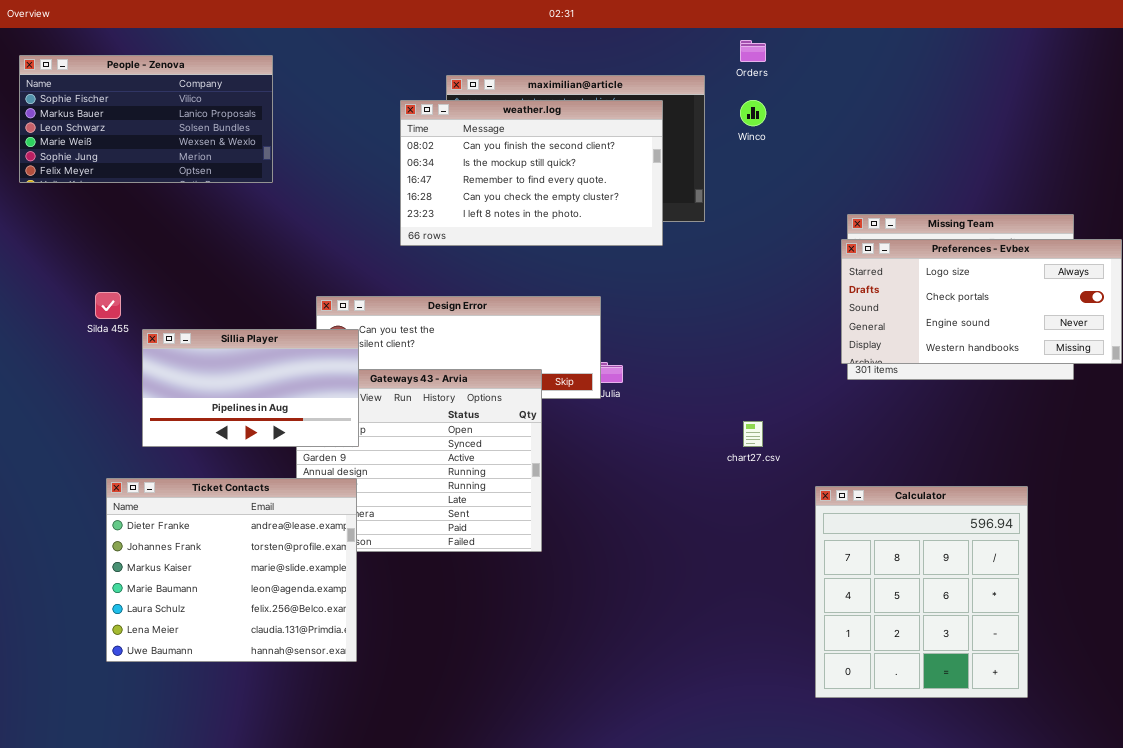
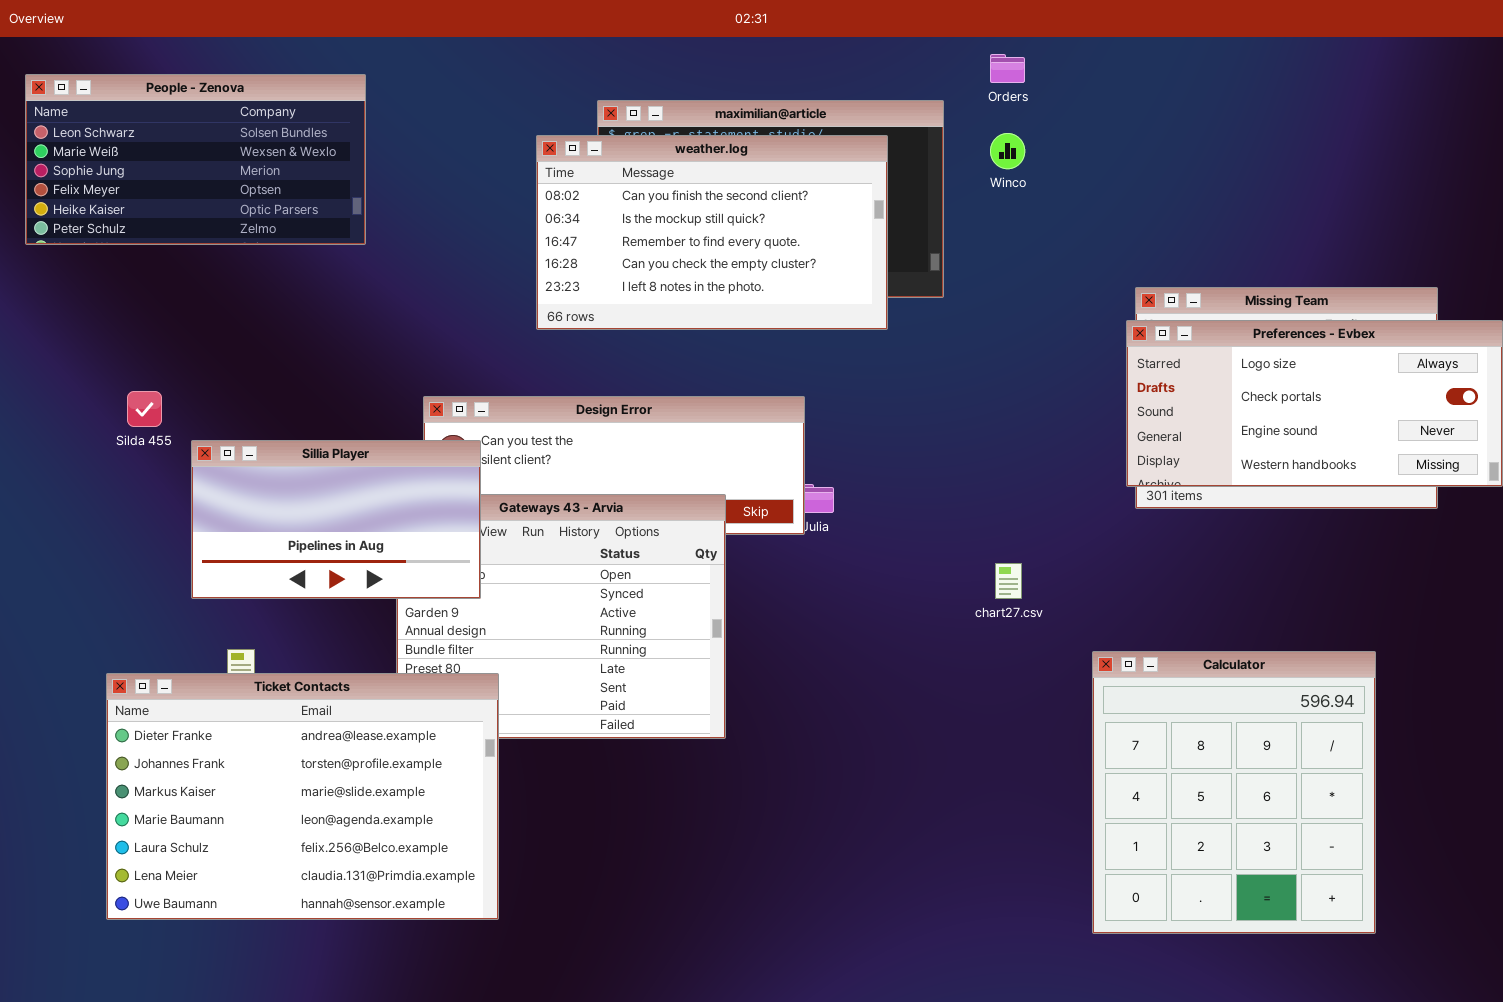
People - Zenova: [19,55,273,183] -> [25,74,366,245], scrolled down 2 rows
Ticket Contacts: [106,478,357,662] -> [106,673,499,920], moved, resized

